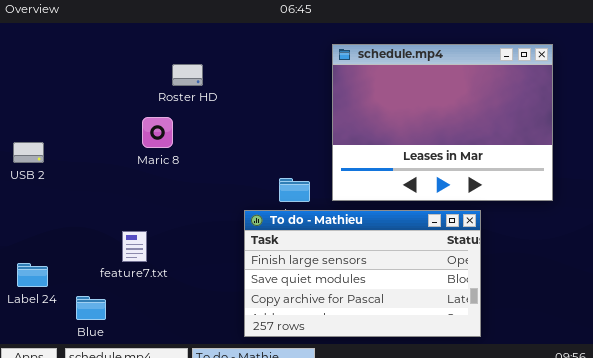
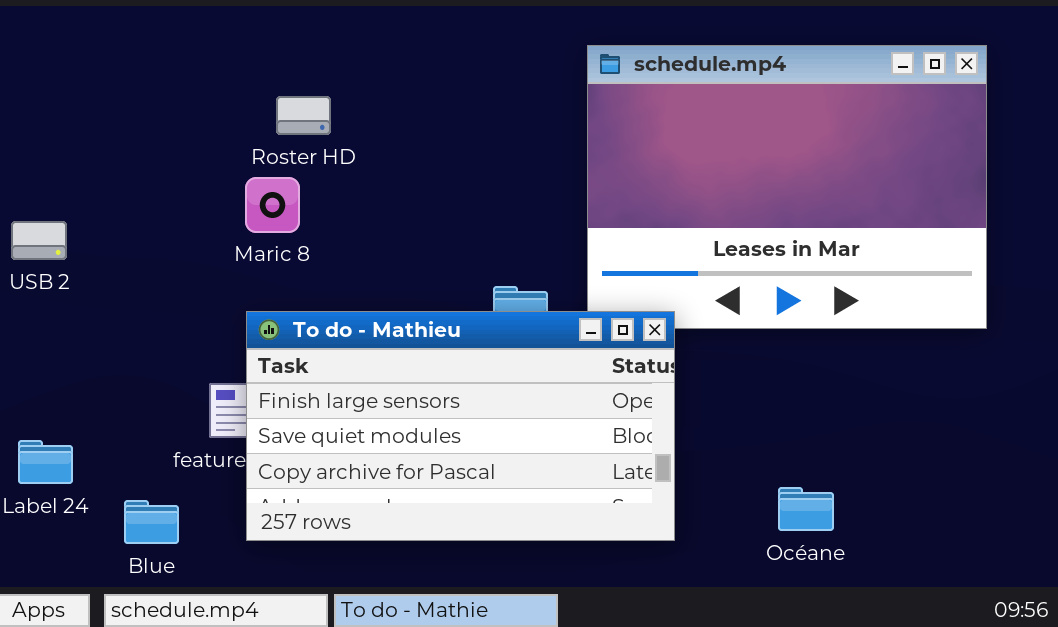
Roster HD: [172,64,203,86] -> [276,96,331,135], moved
To do - Mathieu: [244,210,481,337] -> [246,311,675,541], moved

